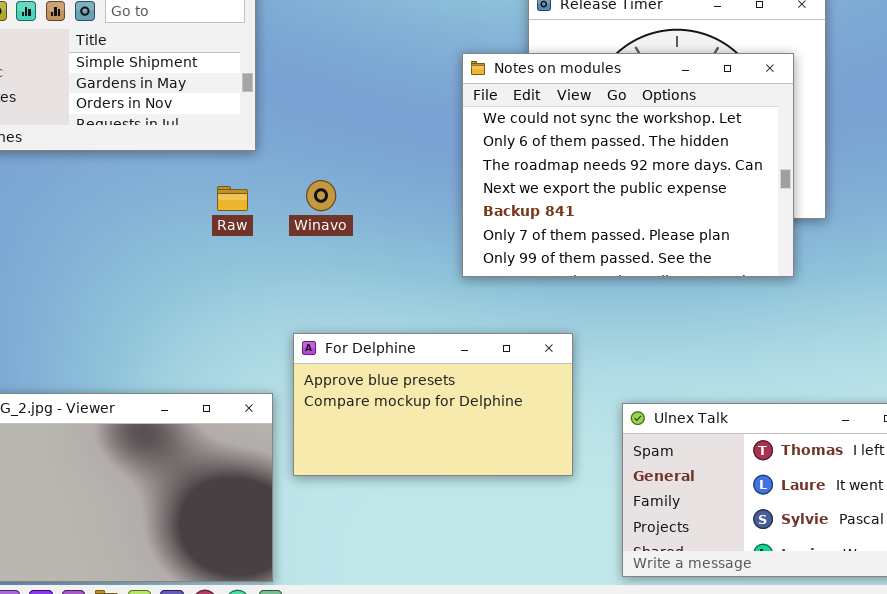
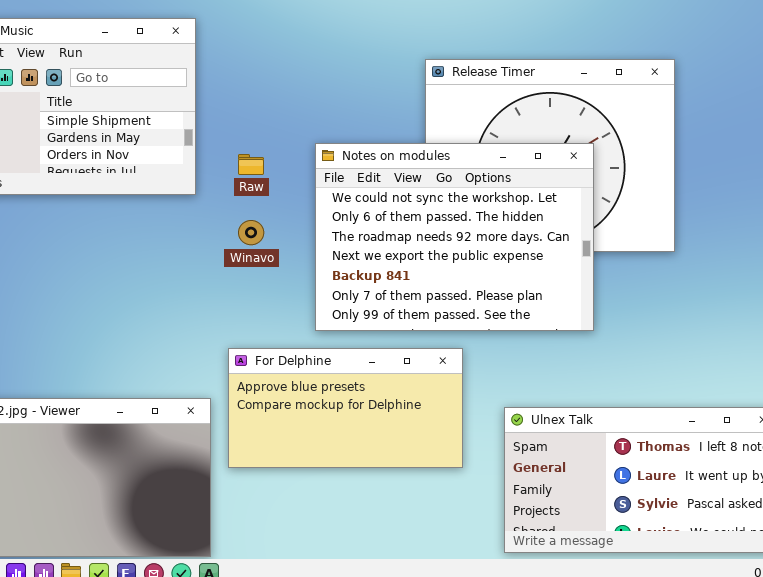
Notes on modules: [462,53,794,277] -> [315,143,594,331], moved
Raw: [217,186,248,211] -> [238,154,264,175], moved

